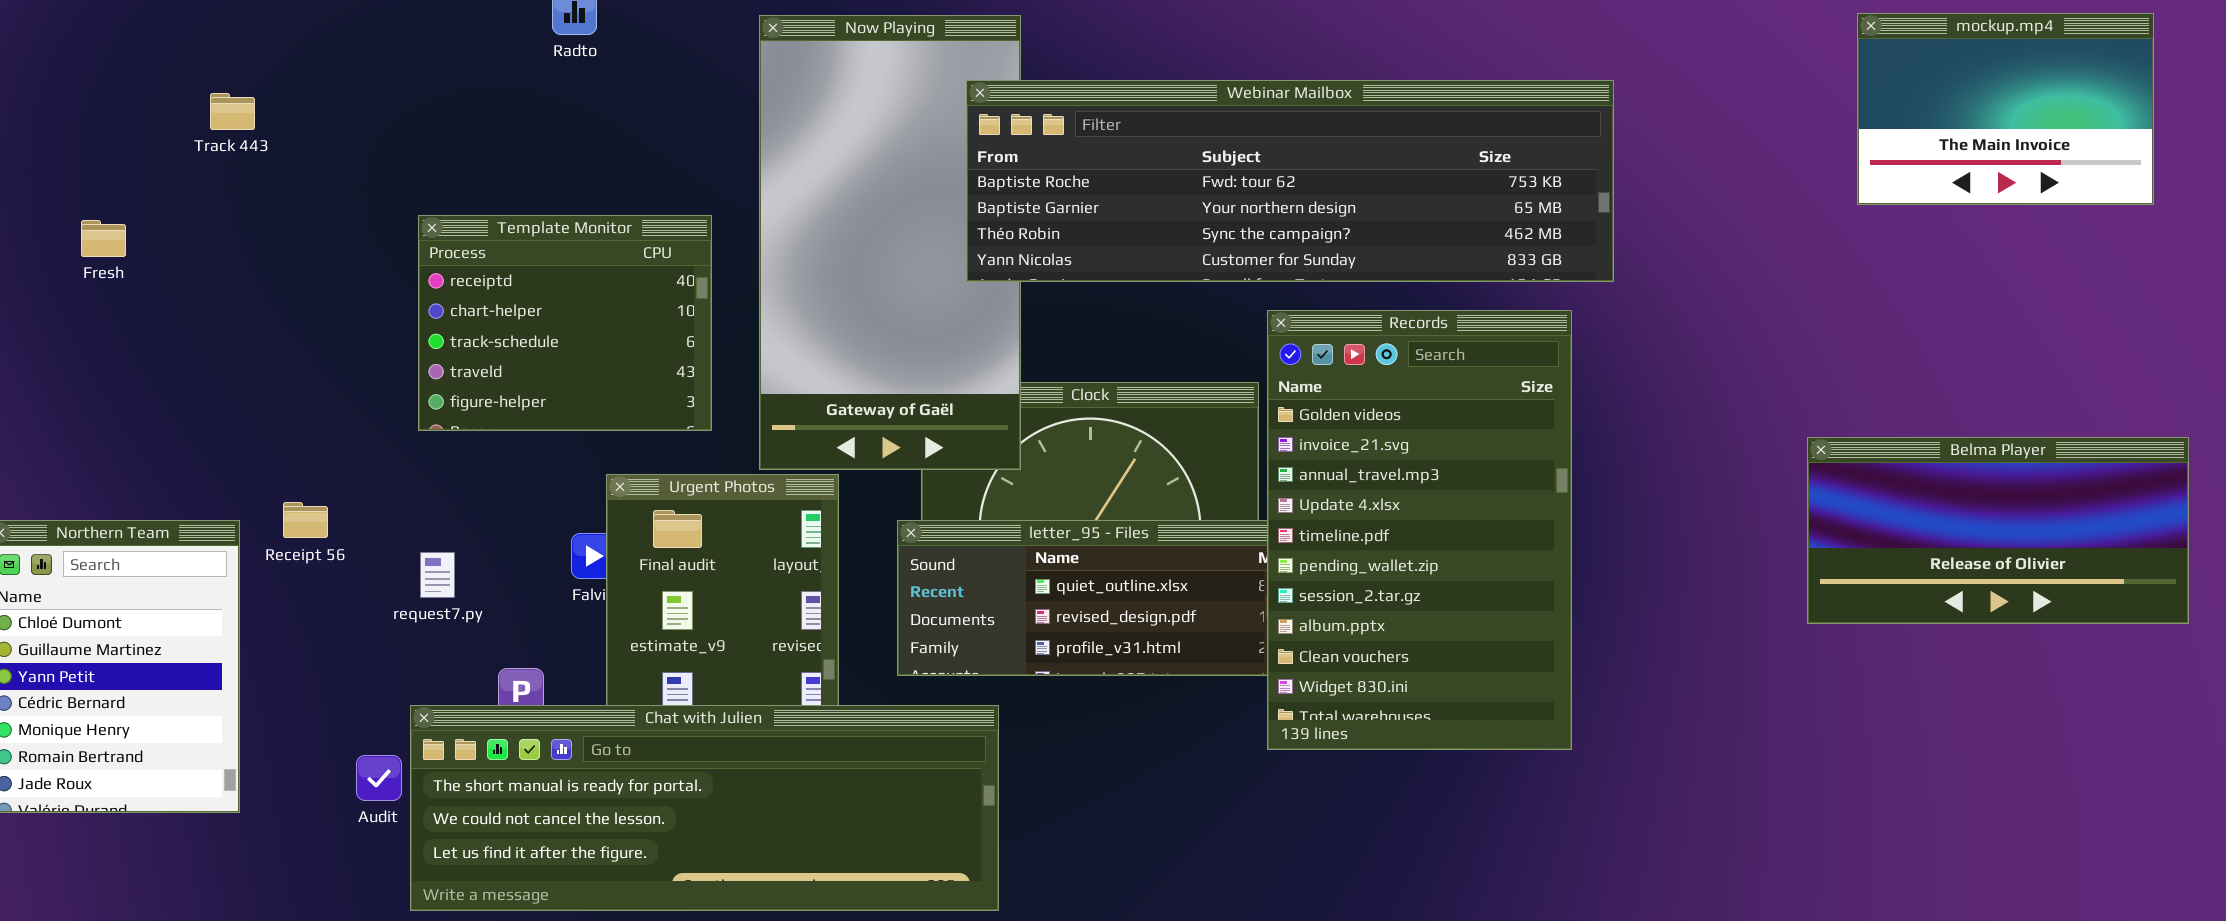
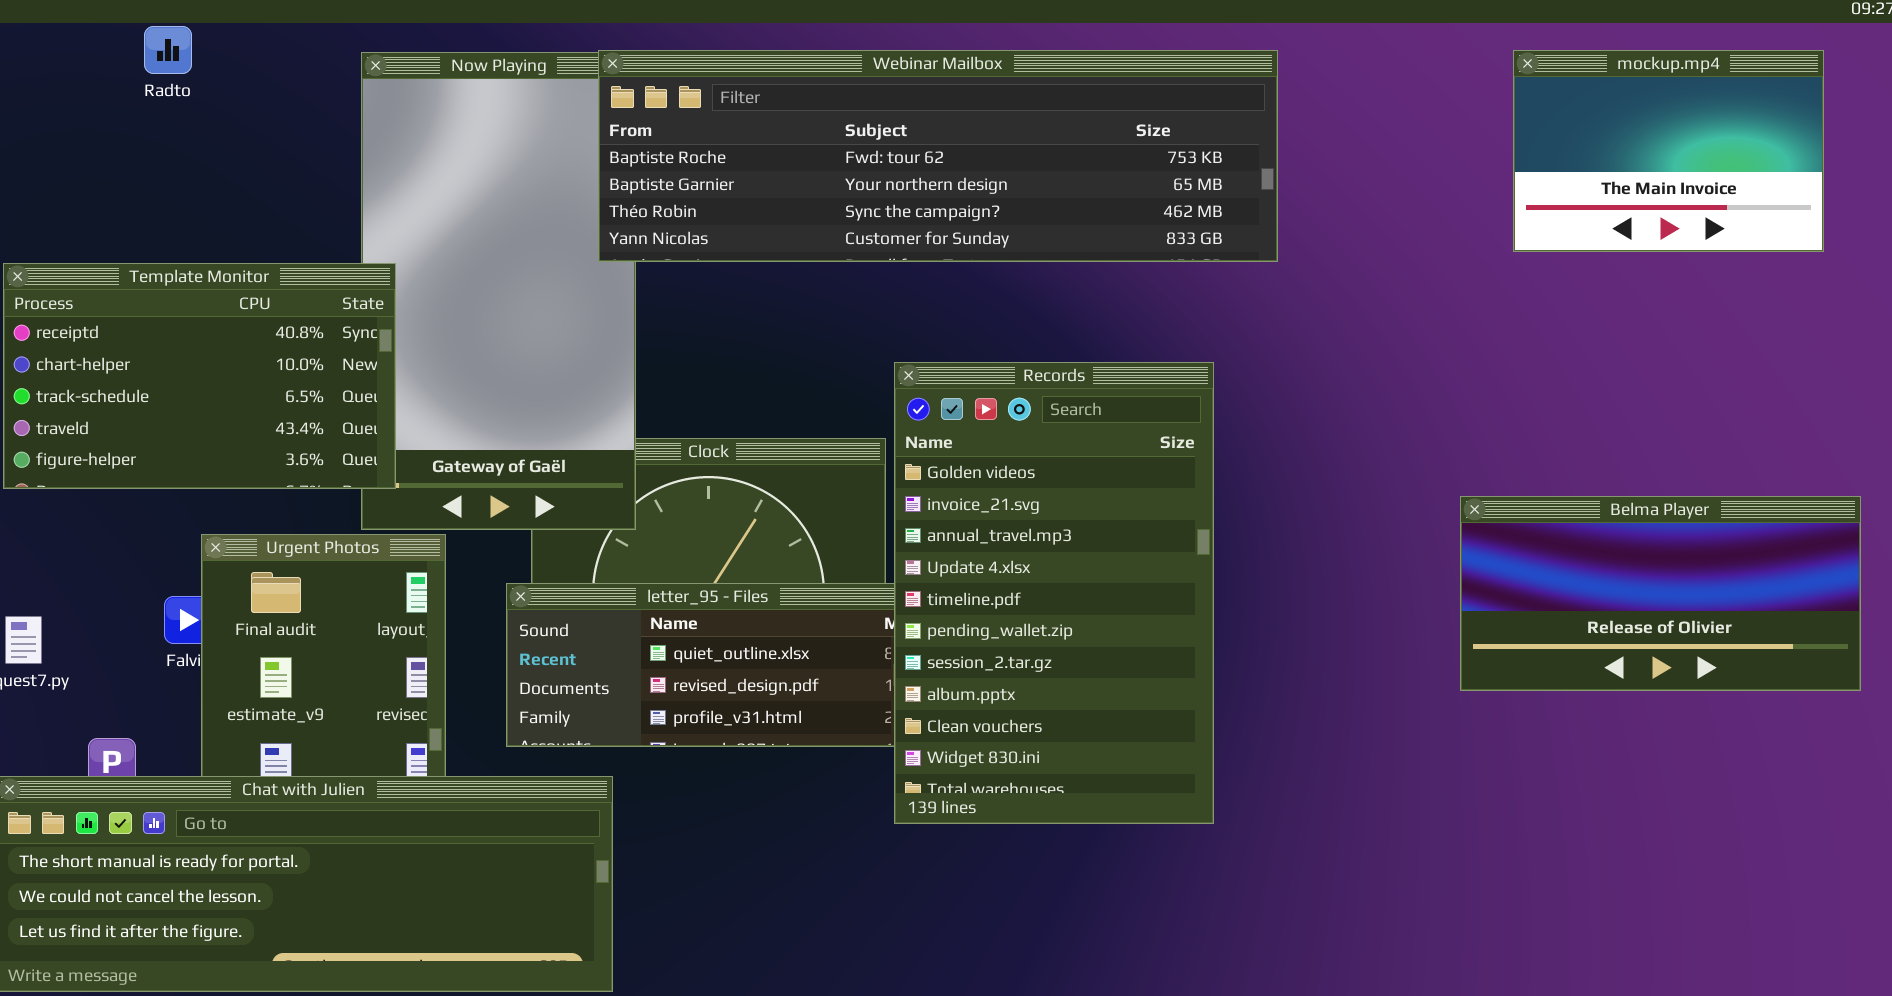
Webinar Mailbox: [966,80,1614,282] -> [598,50,1278,262], moved
Template Monitor: [418,215,712,431] -> [3,263,396,489], resized

